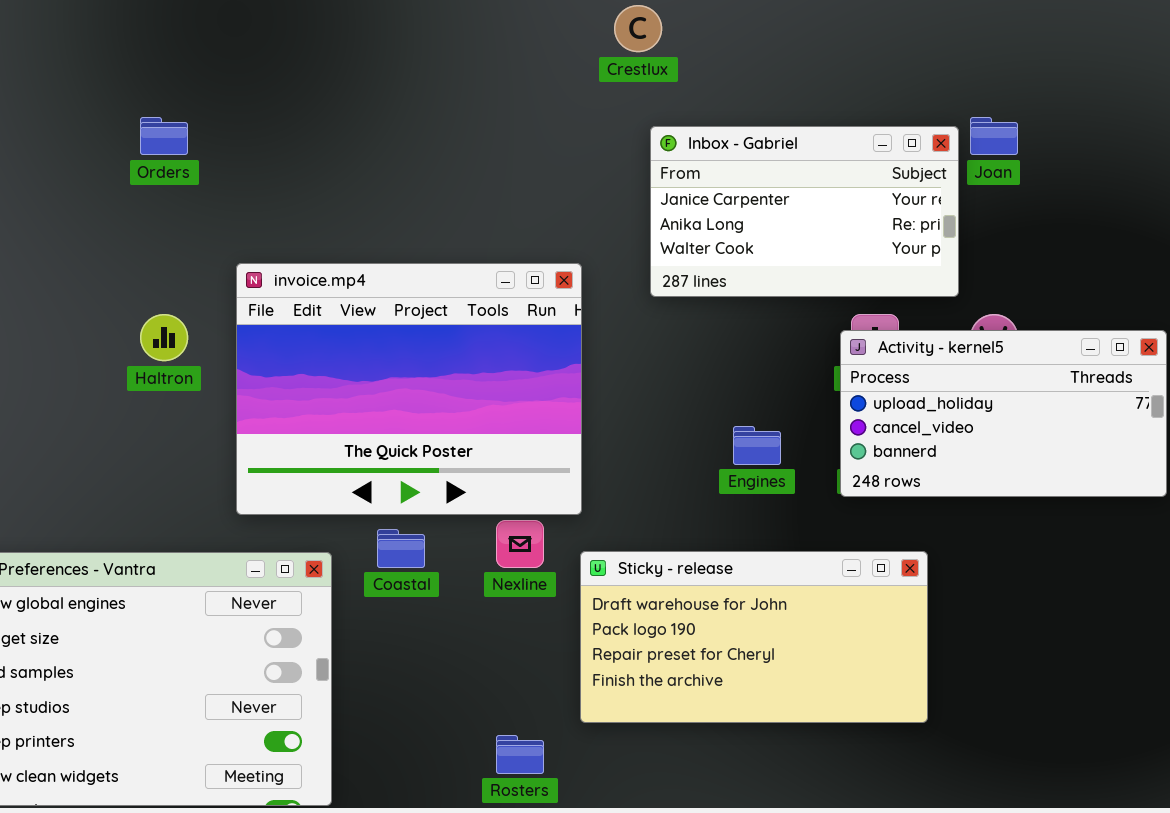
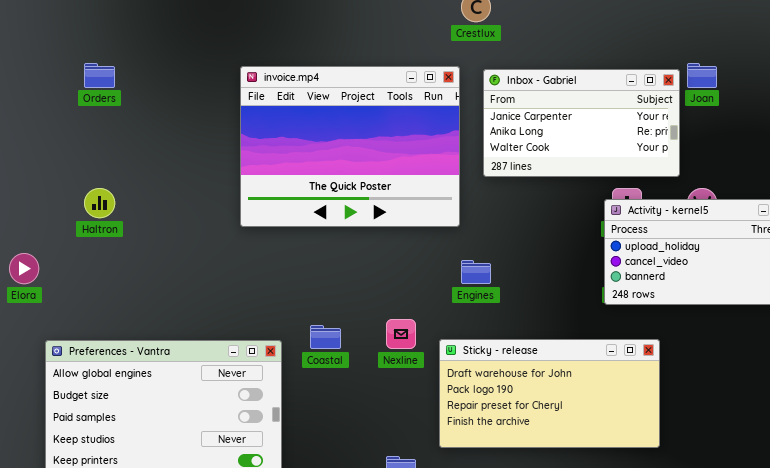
Orders: [140,117,188,155] -> [84,63,115,88], moved
invoice.mp4: [236,263,582,515] -> [240,66,460,227], moved
Haltron: [140,314,188,361] -> [84,188,115,218], moved
Engines: [733,426,781,465] -> [461,260,491,284], moved

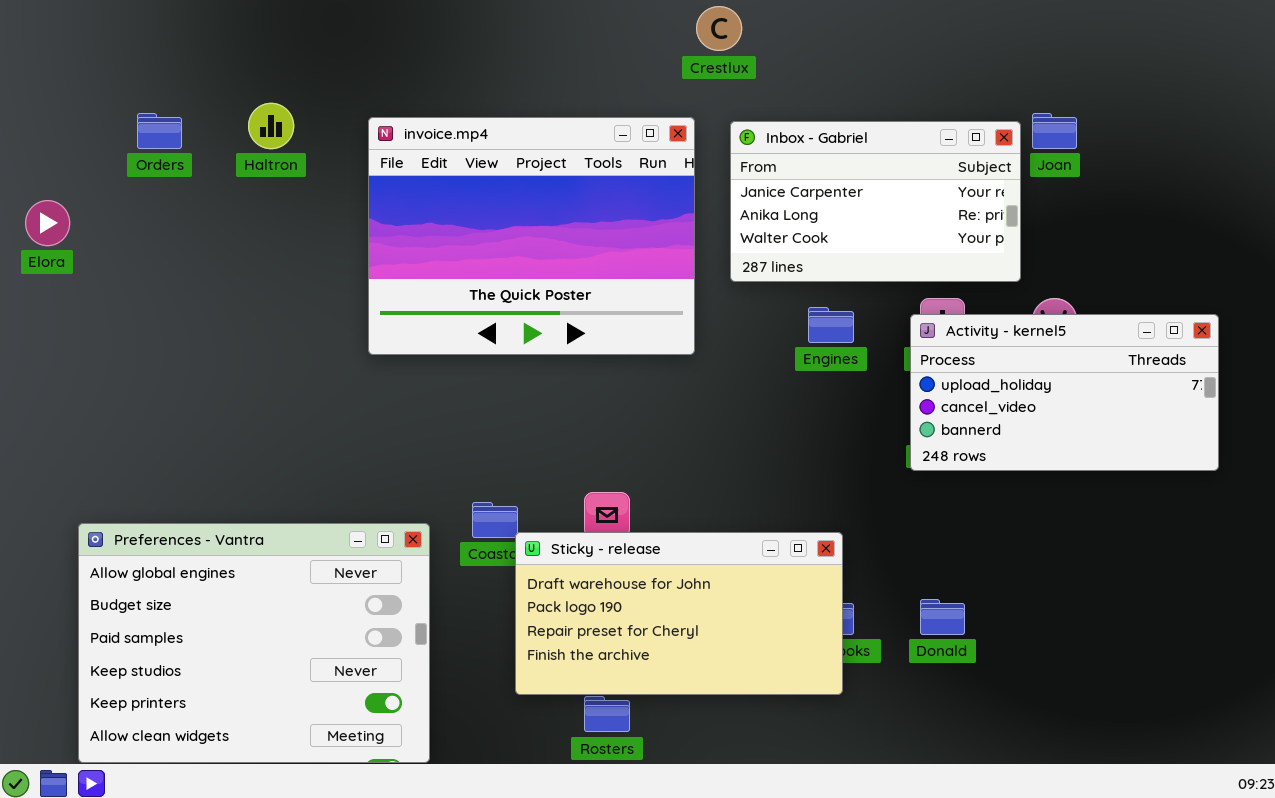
Haltron: [84,188,115,218] -> [248,103,294,149], moved
Elora: [9,253,39,284] -> [25,200,70,246], moved
Engines: [461,260,491,284] -> [808,307,854,343], moved
Sticky - release: [439,339,660,448] -> [515,532,843,695], moved

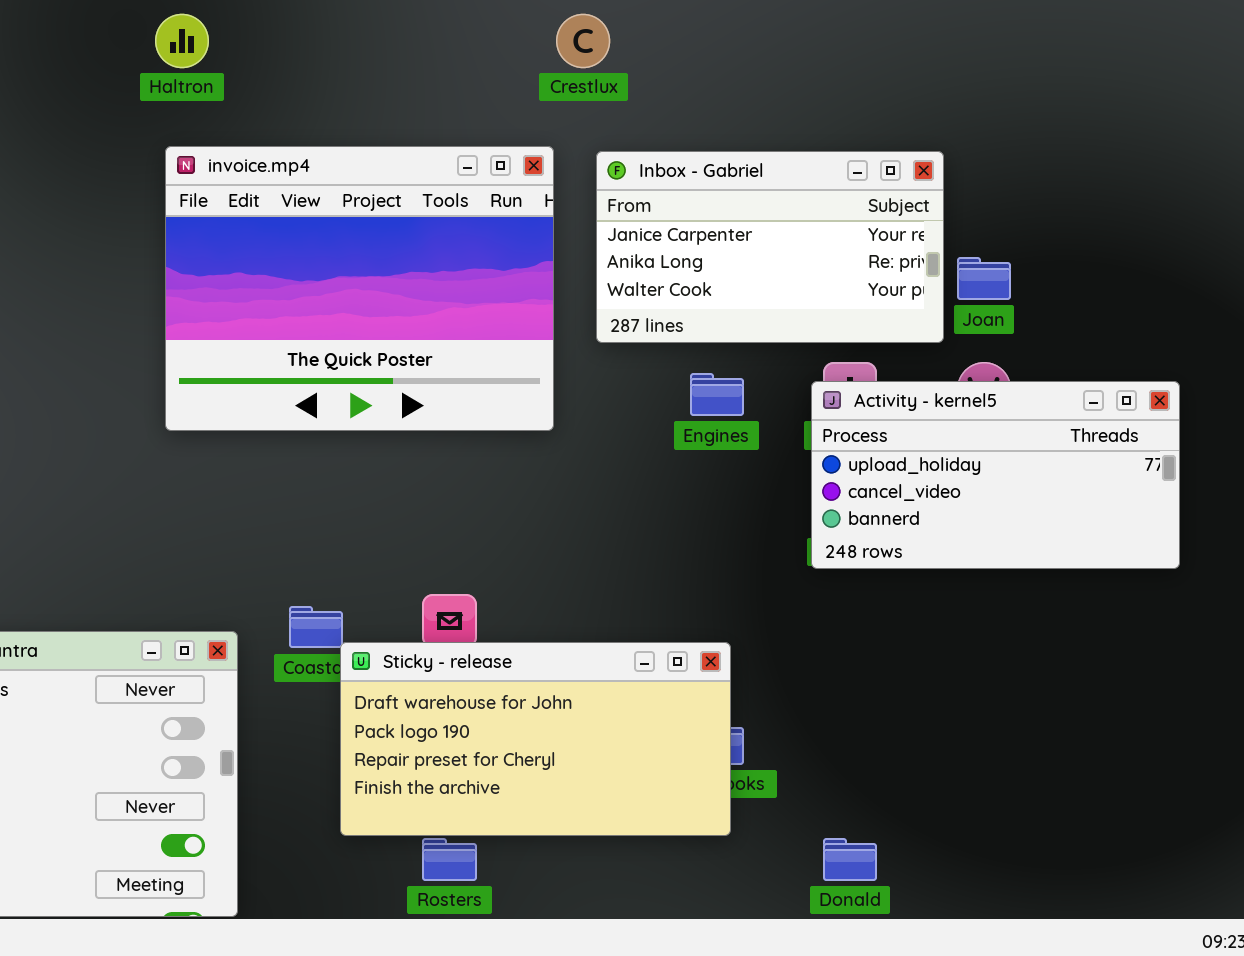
Haltron: [248,103,294,149] -> [155,14,209,68], moved
Joan: [1032,113,1077,149] -> [957,257,1011,300], moved
Donald: [920,599,965,635] -> [823,838,877,881], moved

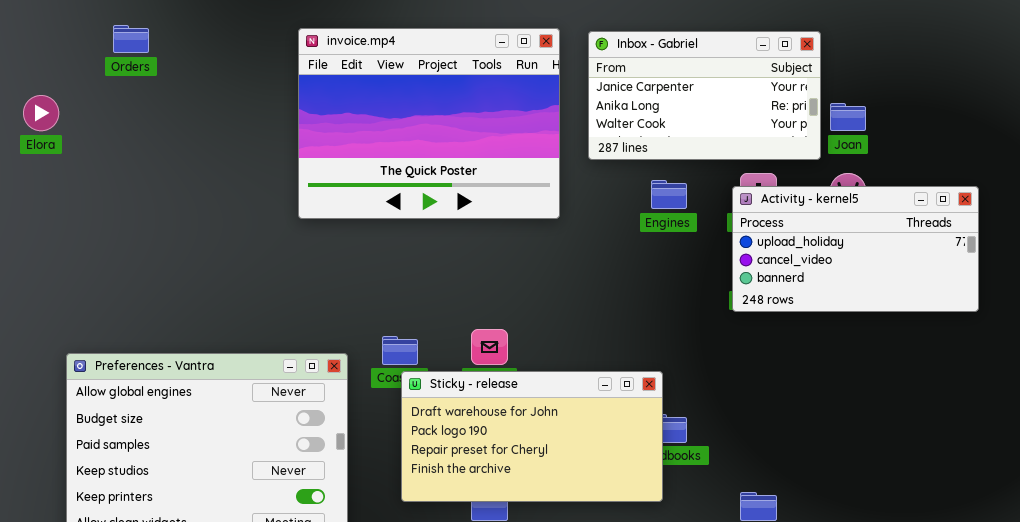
Sticky - release: [340,642,731,836] -> [401,371,663,502], moved

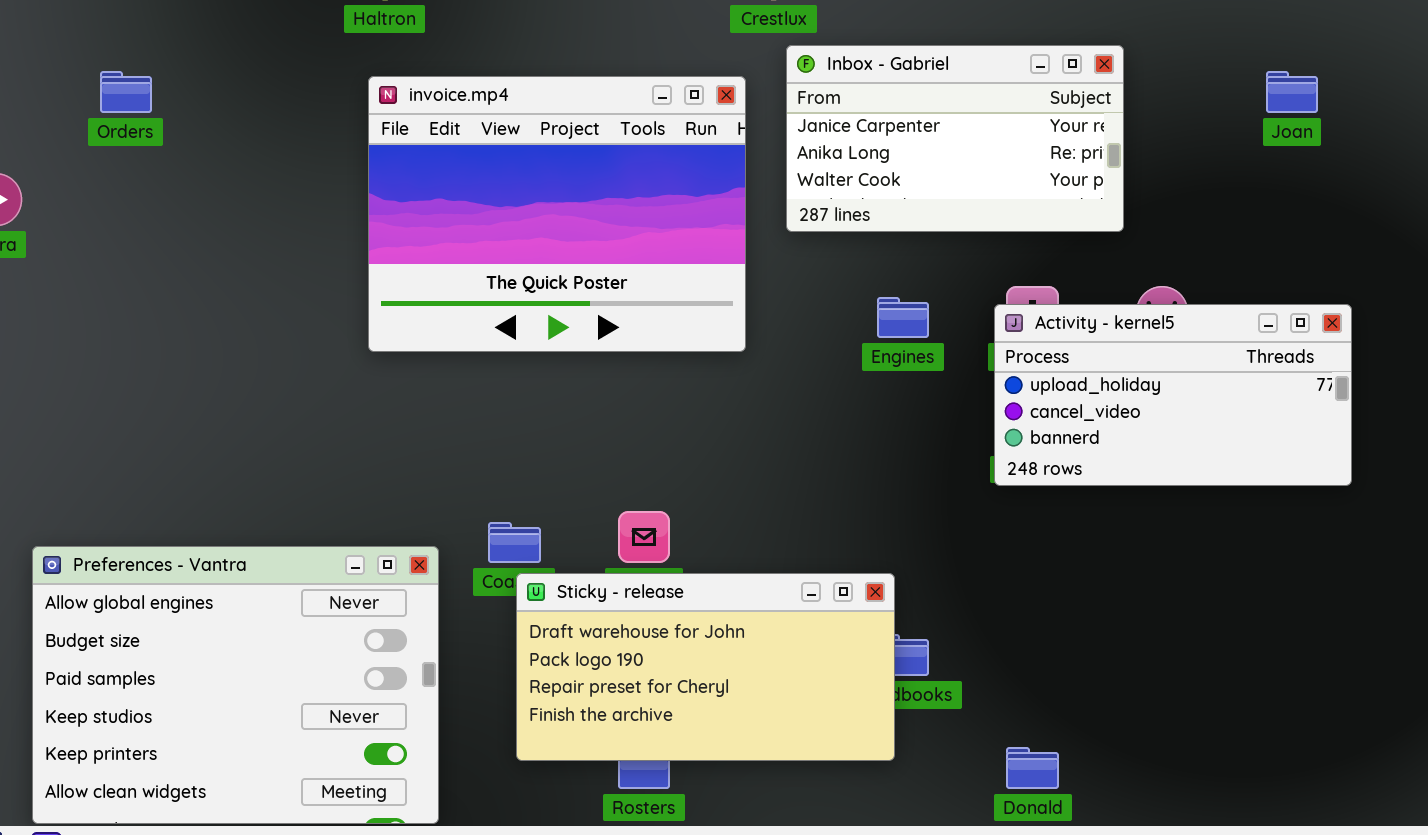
Inbox - Gabriel: [588,31,821,160] -> [786,45,1124,232], moved
Joan: [830,103,866,131] -> [1266,71,1318,113], moved

